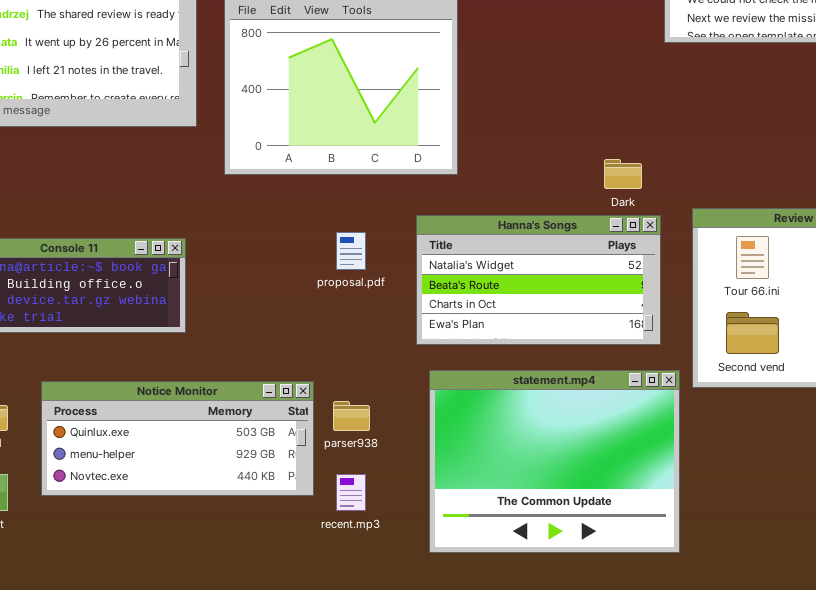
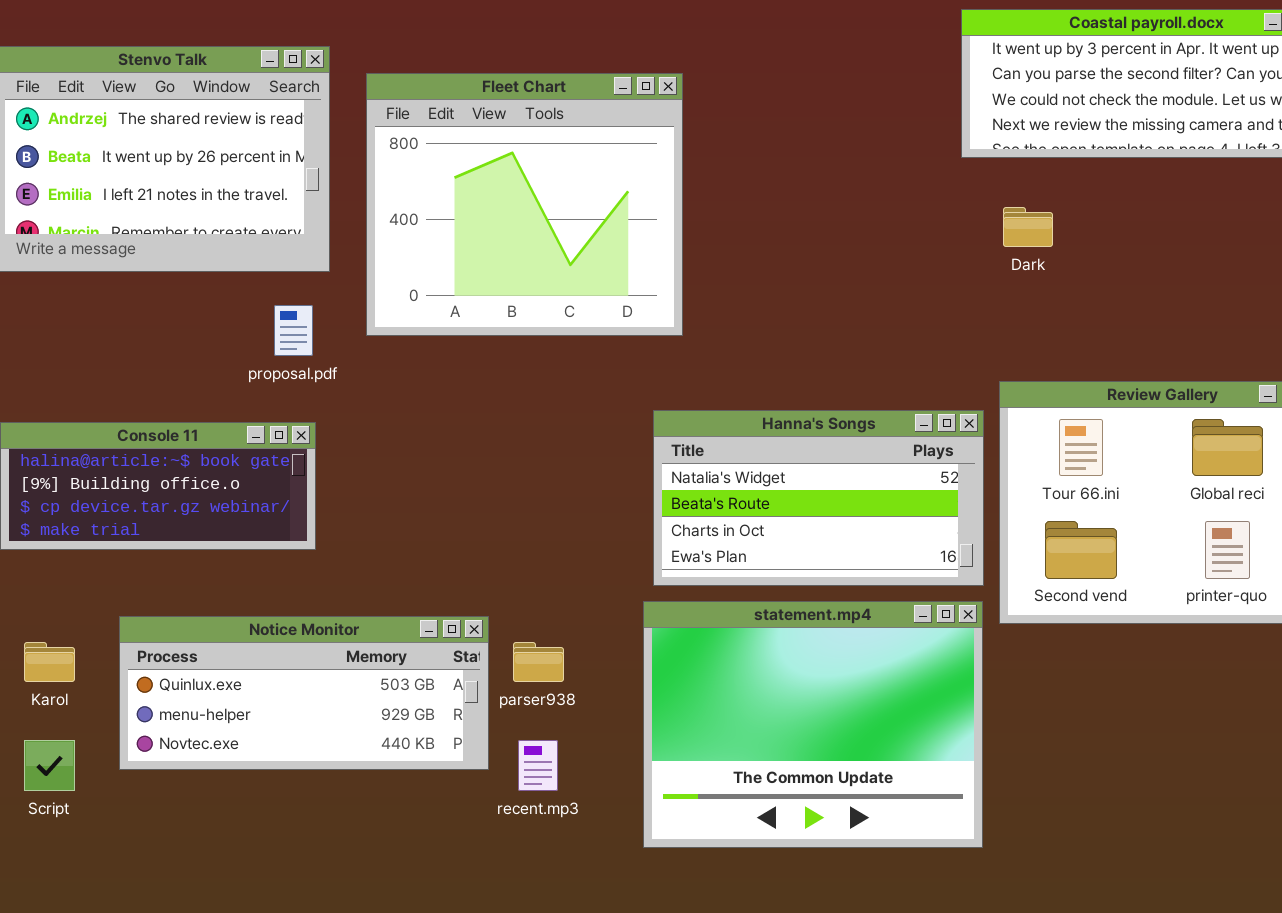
Dark: [604,159,642,189] -> [1003,207,1053,247], moved
Hanna's Songs: [416,215,661,345] -> [653,410,984,586], moved
proposal.pdf: [336,232,366,270] -> [274,305,313,356], moved

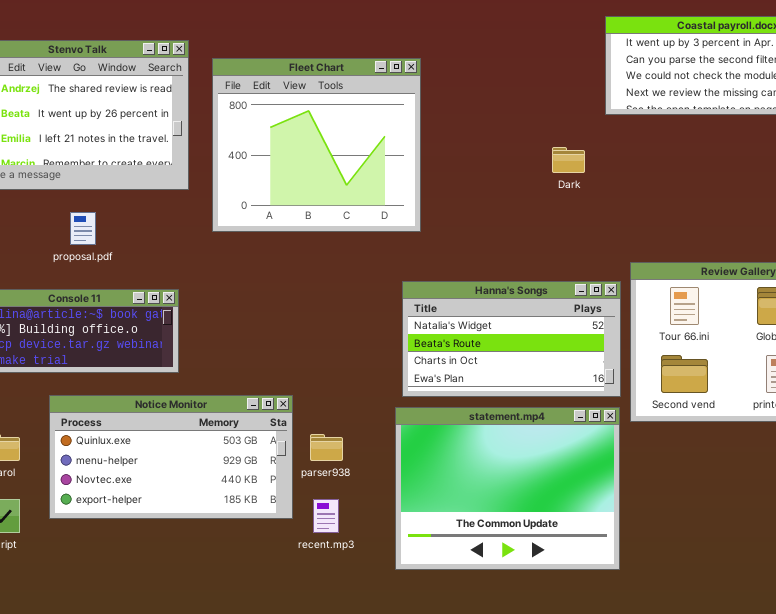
Dark: [1003,207,1053,247] -> [552,147,585,173], moved
proposal.pdf: [274,305,313,356] -> [70,212,96,245], moved
Notice Monitor: [119,616,489,770] -> [49,395,293,519], resized

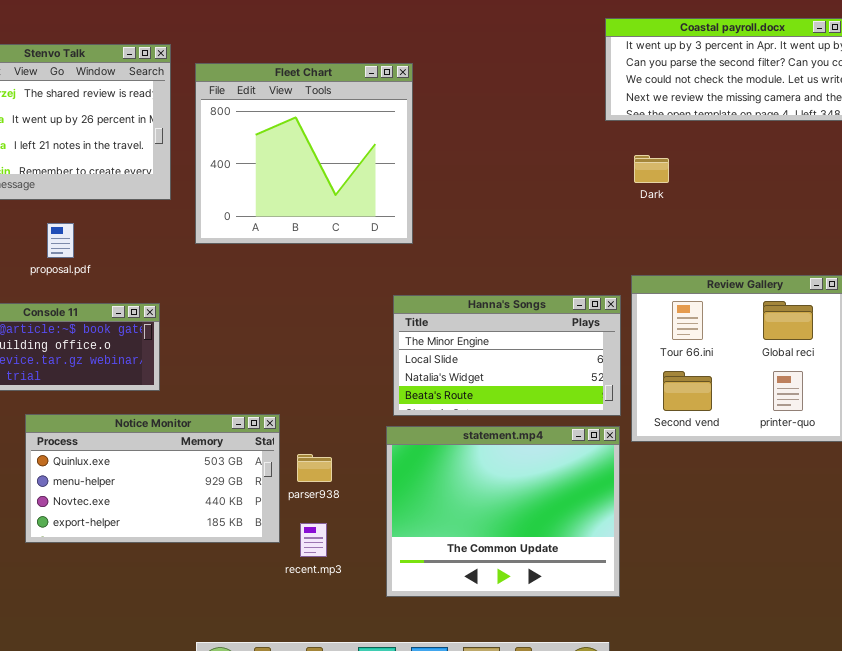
Dark: [552,147,585,173] -> [634,155,669,183], moved
Hanna's Songs: [402,281,621,397] -> [393,295,621,416], scrolled up 2 rows

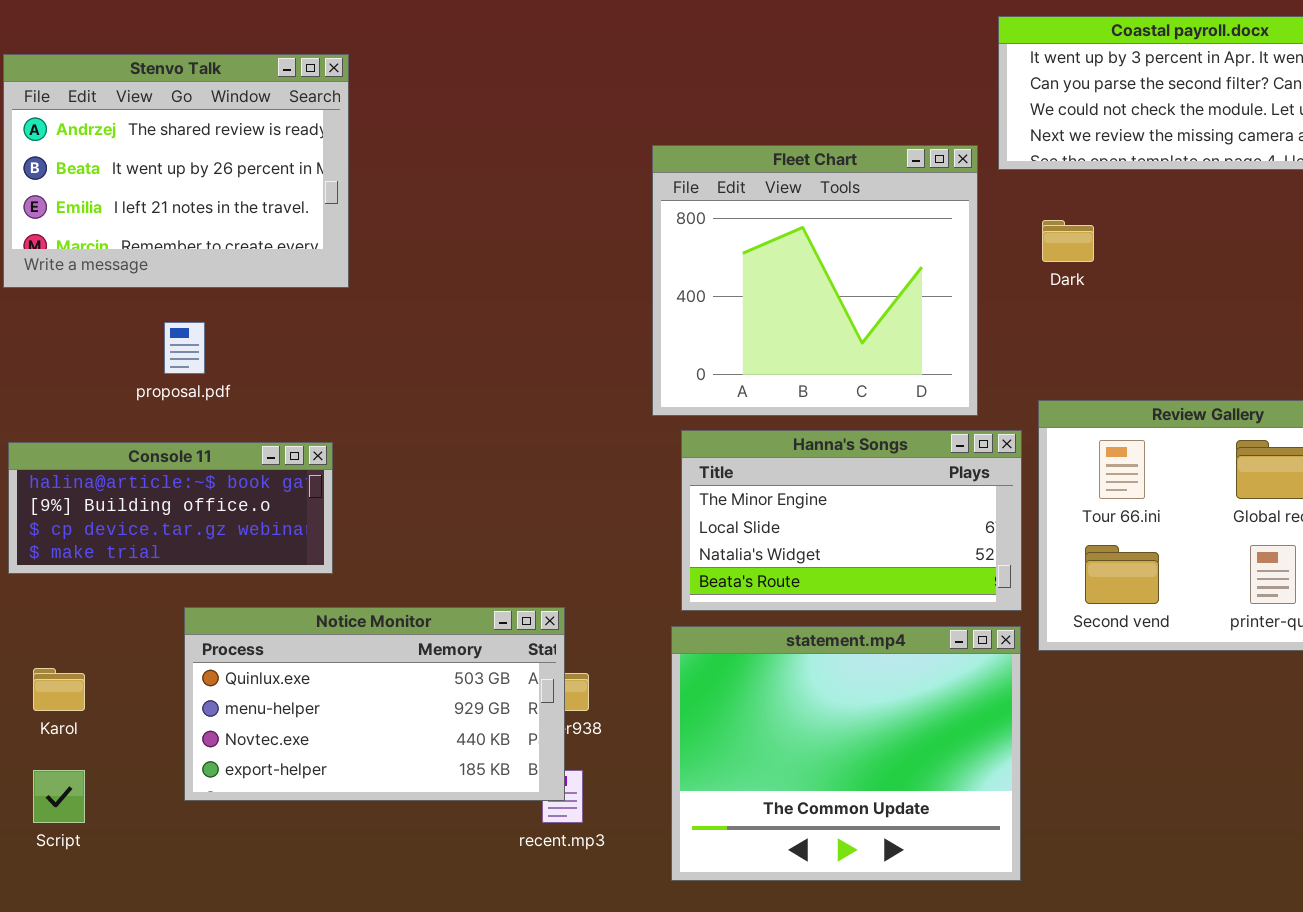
Fleet Chart: [195,63,413,244] -> [652,145,978,416], moved
Notice Monitor: [25,414,280,543] -> [184,607,565,801], moved

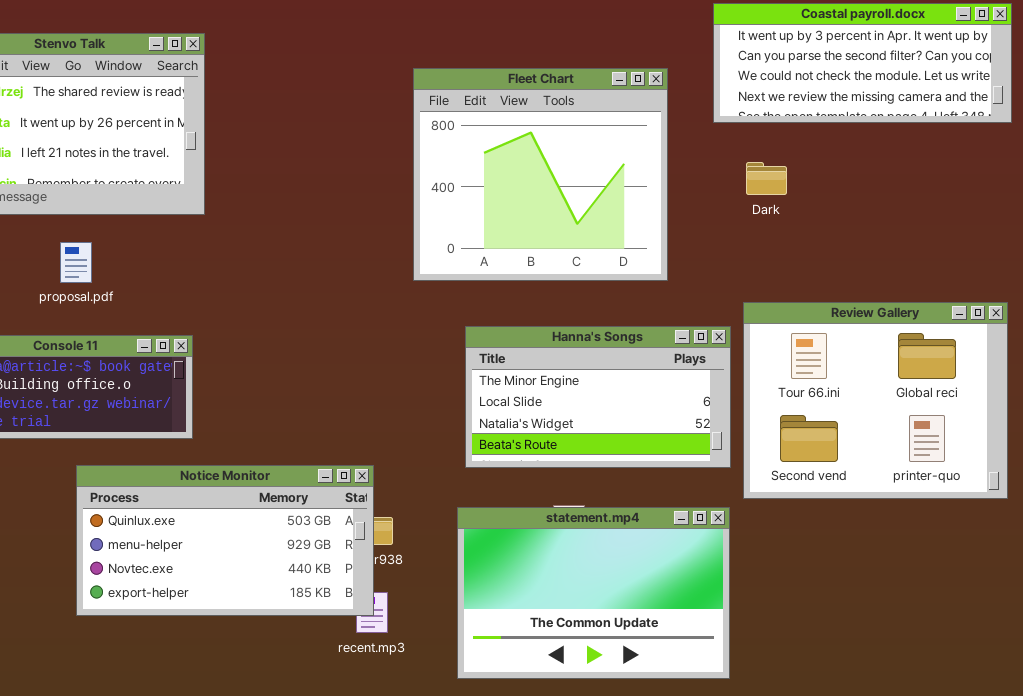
Fleet Chart: [652,145,978,416] -> [413,68,668,281], moved
statement.mp4: [671,626,1021,881] -> [457,507,730,679], resized

